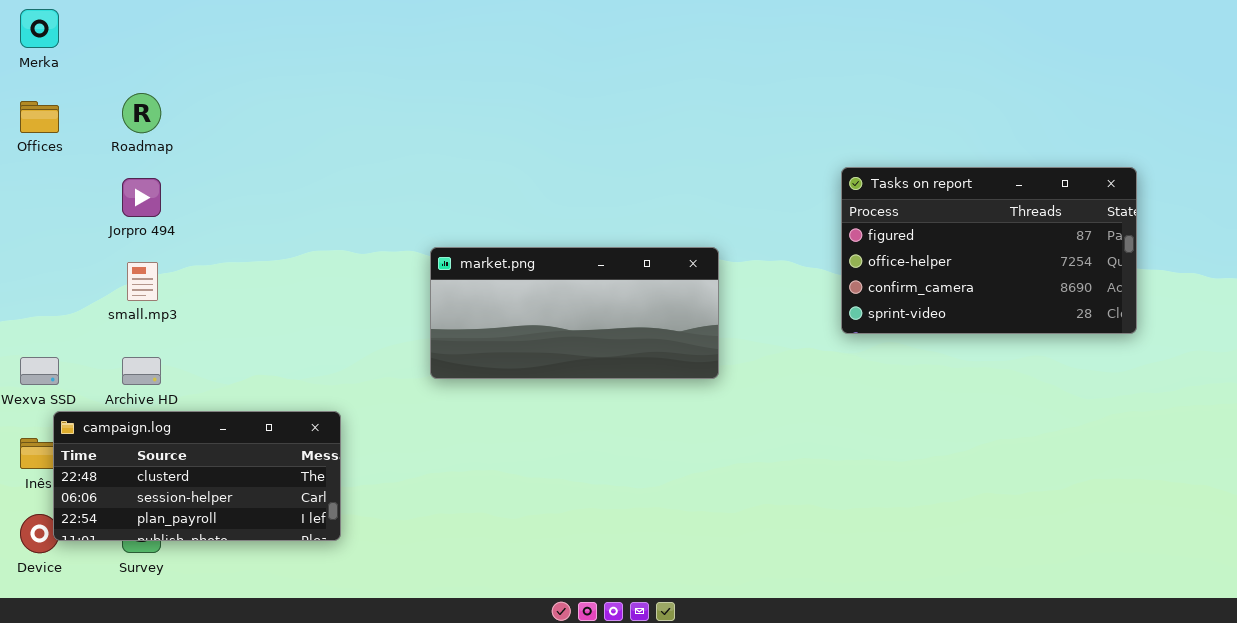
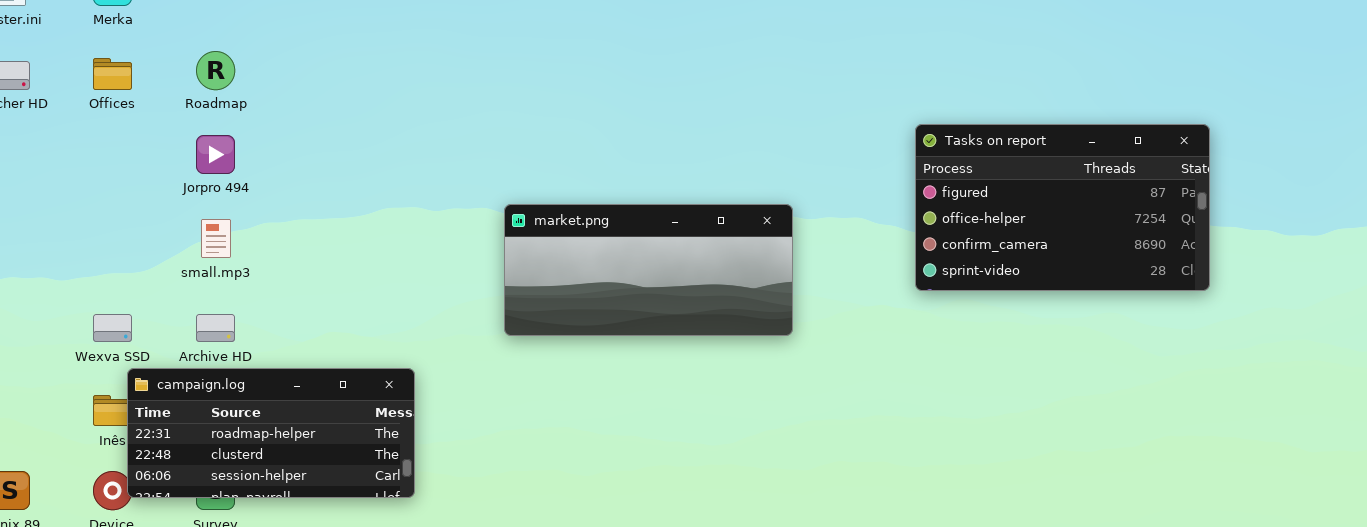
campaign.log: [53,411,341,541] -> [127,368,415,498], scrolled up 1 row

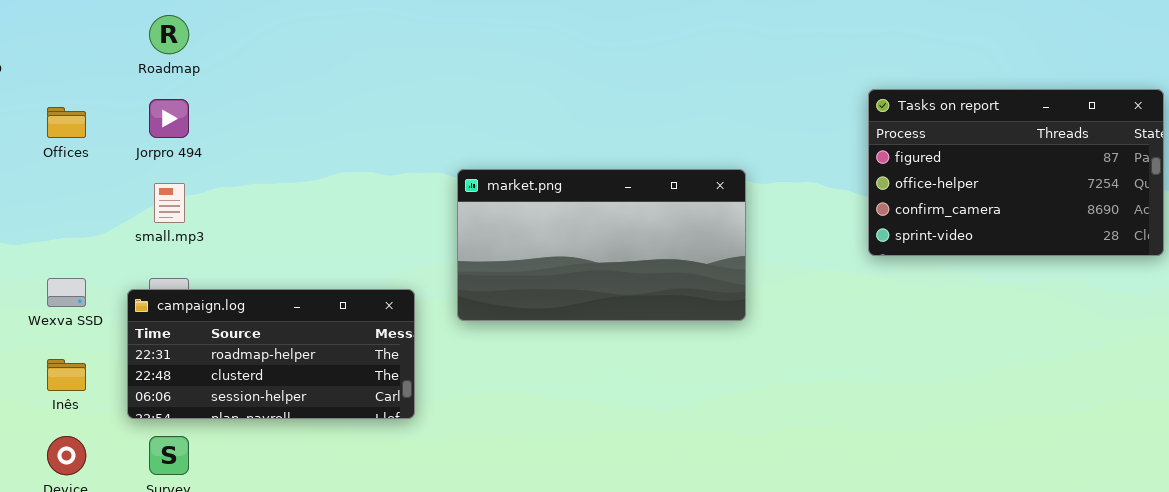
Offices: [93,58,132,90] -> [47,107,86,138], moved
market.png: [504,204,793,336] -> [457,169,746,321], resized
campaign.log: [127,368,415,498] -> [127,289,415,419], moved

